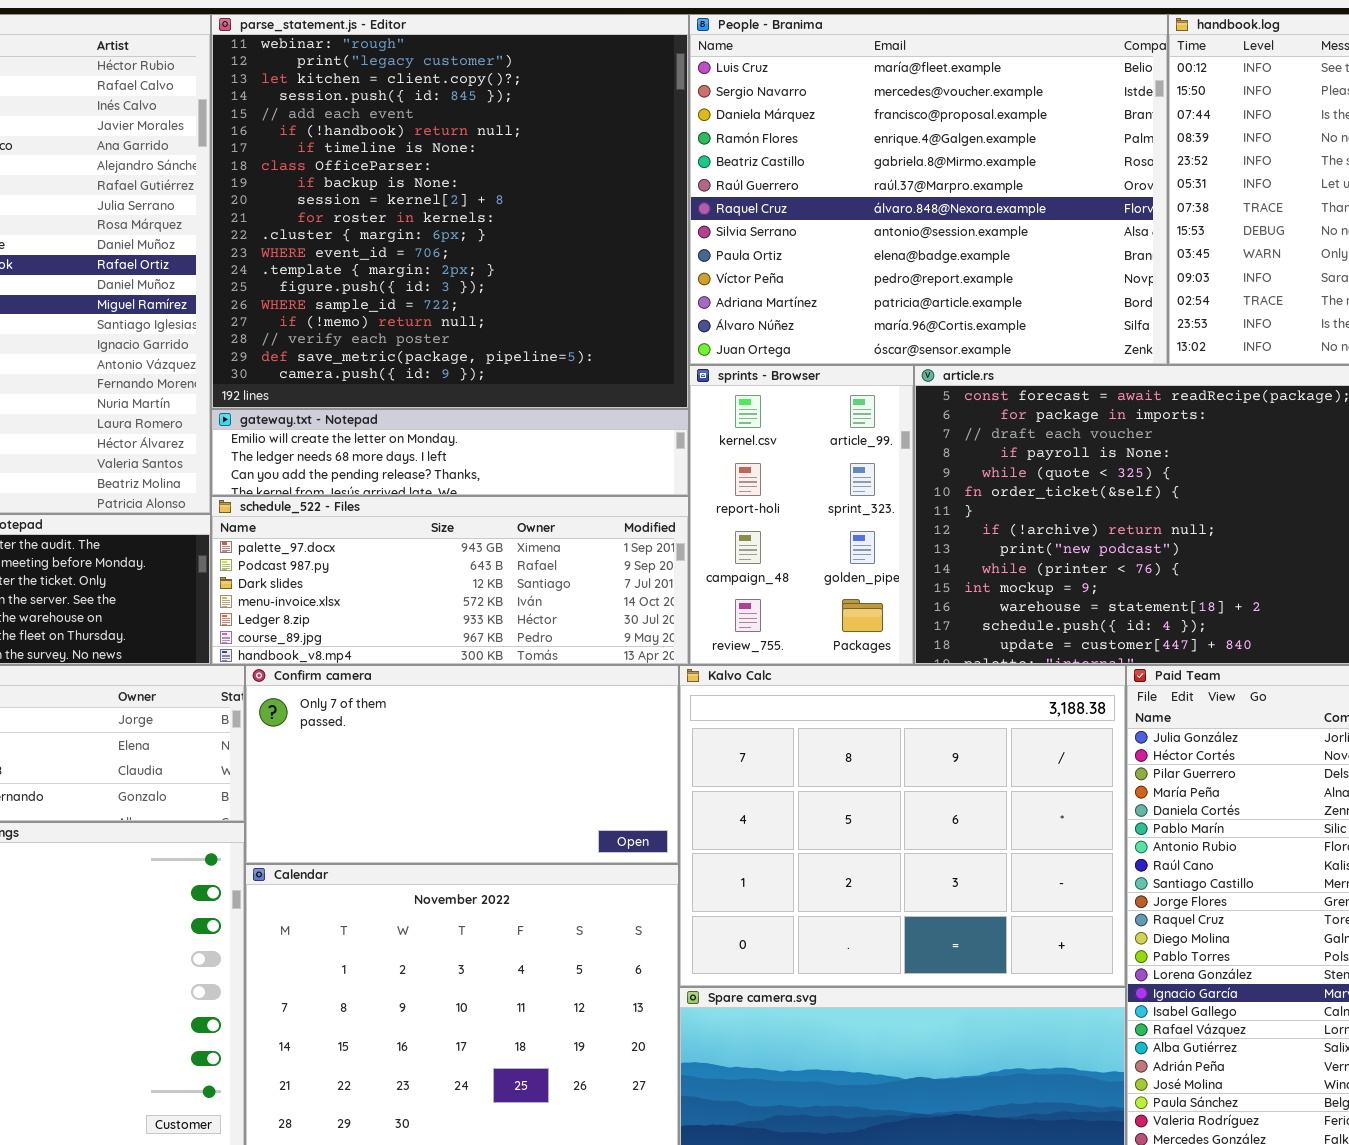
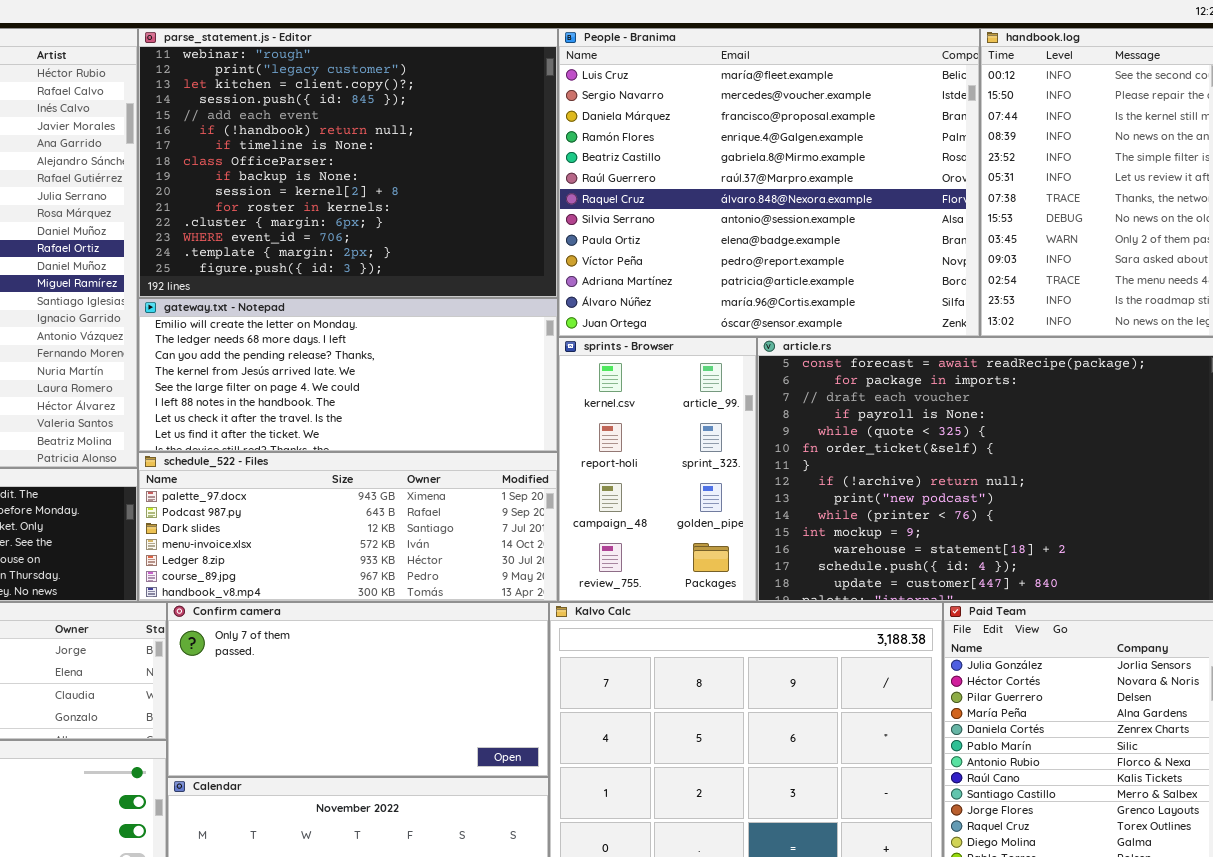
parse_statement.js - Editor: [211,14,689,409] -> [138,28,558,298], resized
gateway.txt - Notepad: [211,409,689,496] -> [138,298,558,452], resized

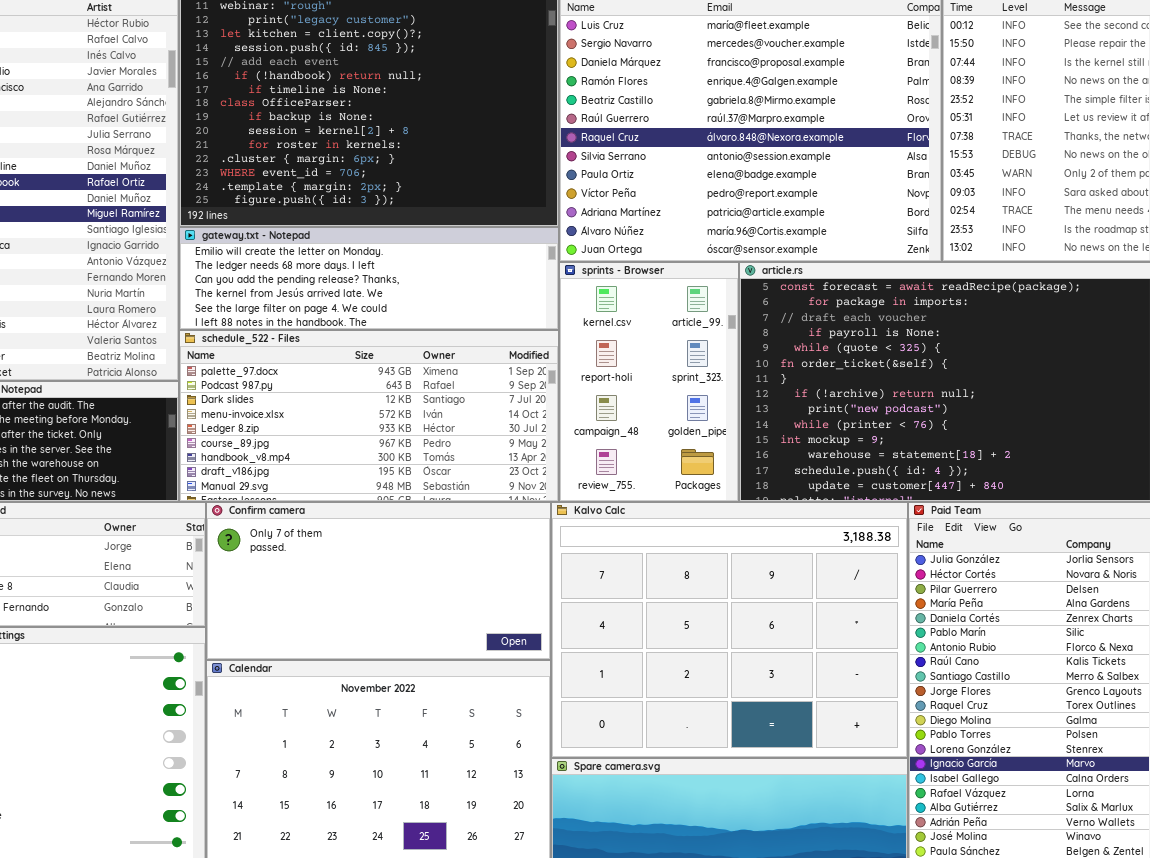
gateway.txt - Notepad: [138,298,558,452] -> [179,227,559,330], resized
schedule_522 - Files: [138,452,558,602] -> [179,330,559,502], resized

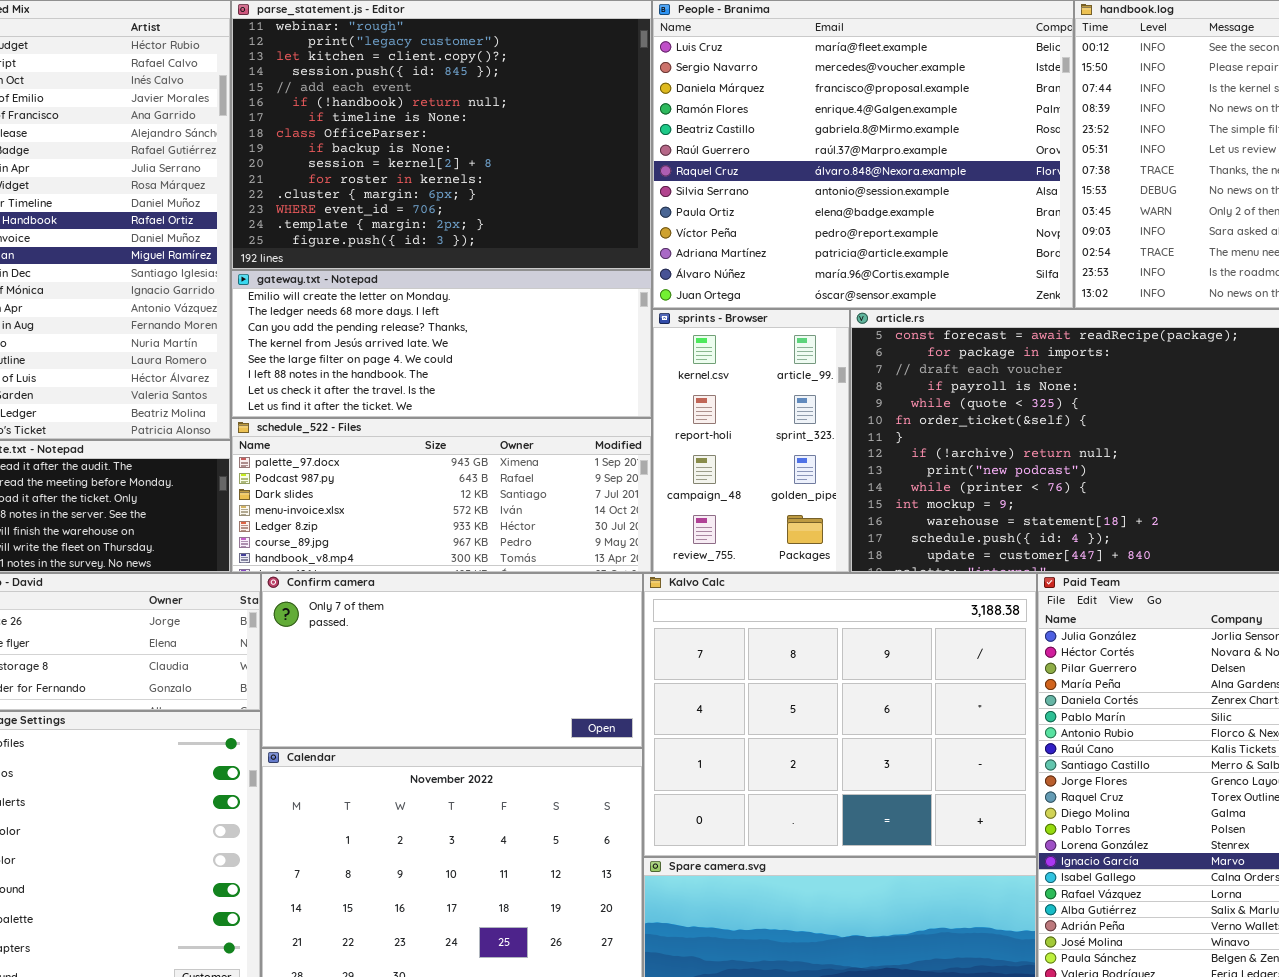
gateway.txt - Notepad: [179,227,559,330] -> [231,270,652,418], resized
schedule_522 - Files: [179,330,559,502] -> [231,418,652,573], resized

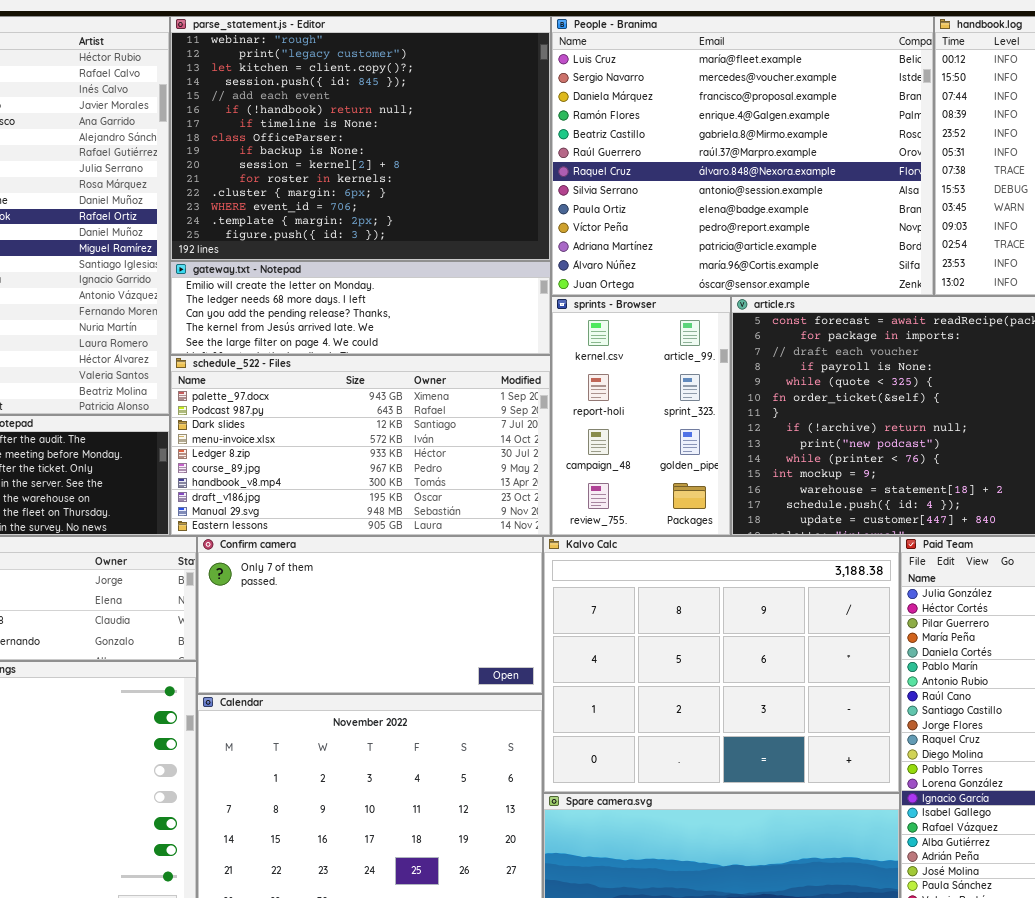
gateway.txt - Notepad: [231,270,652,418] -> [170,261,551,355], resized
schedule_522 - Files: [231,418,652,573] -> [170,355,551,536], resized

